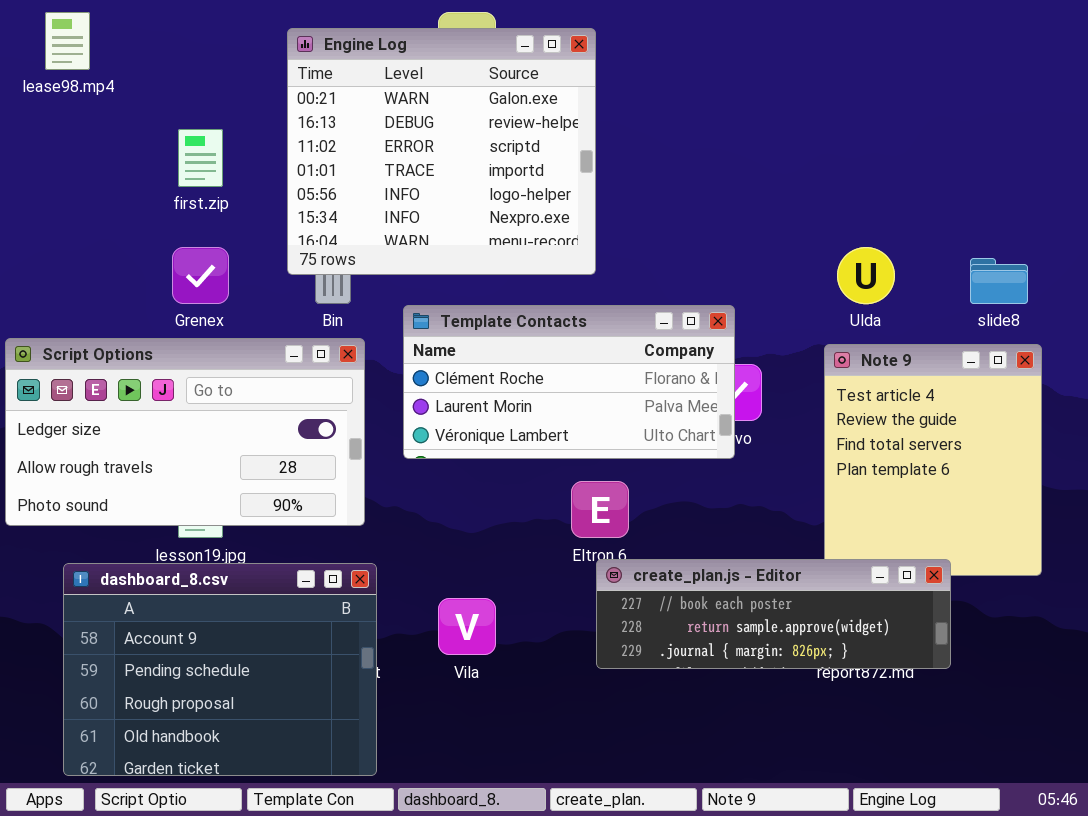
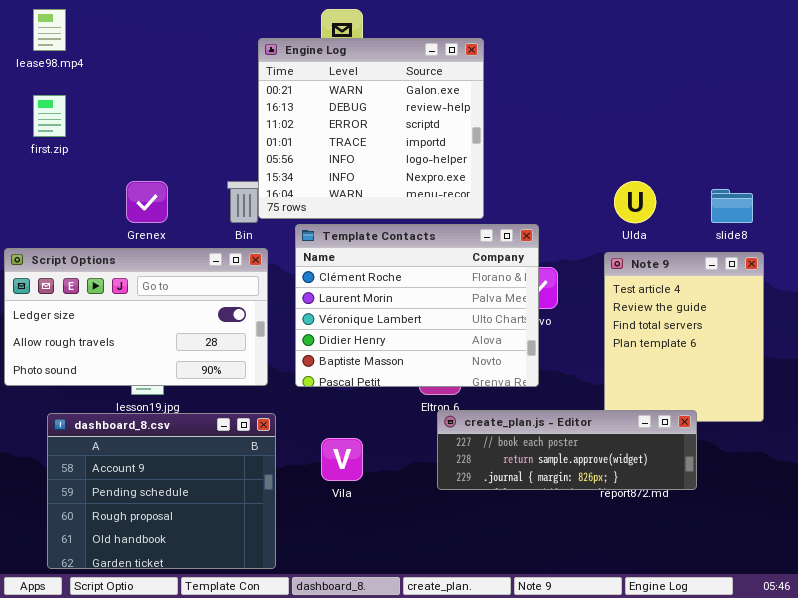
Engine Log: [287,28,596,275] -> [258,38,484,219], moved
first.zip: [178,129,223,187] -> [33,95,66,137], moved
Template Contacts: [403,305,735,459] -> [295,224,539,387], resized

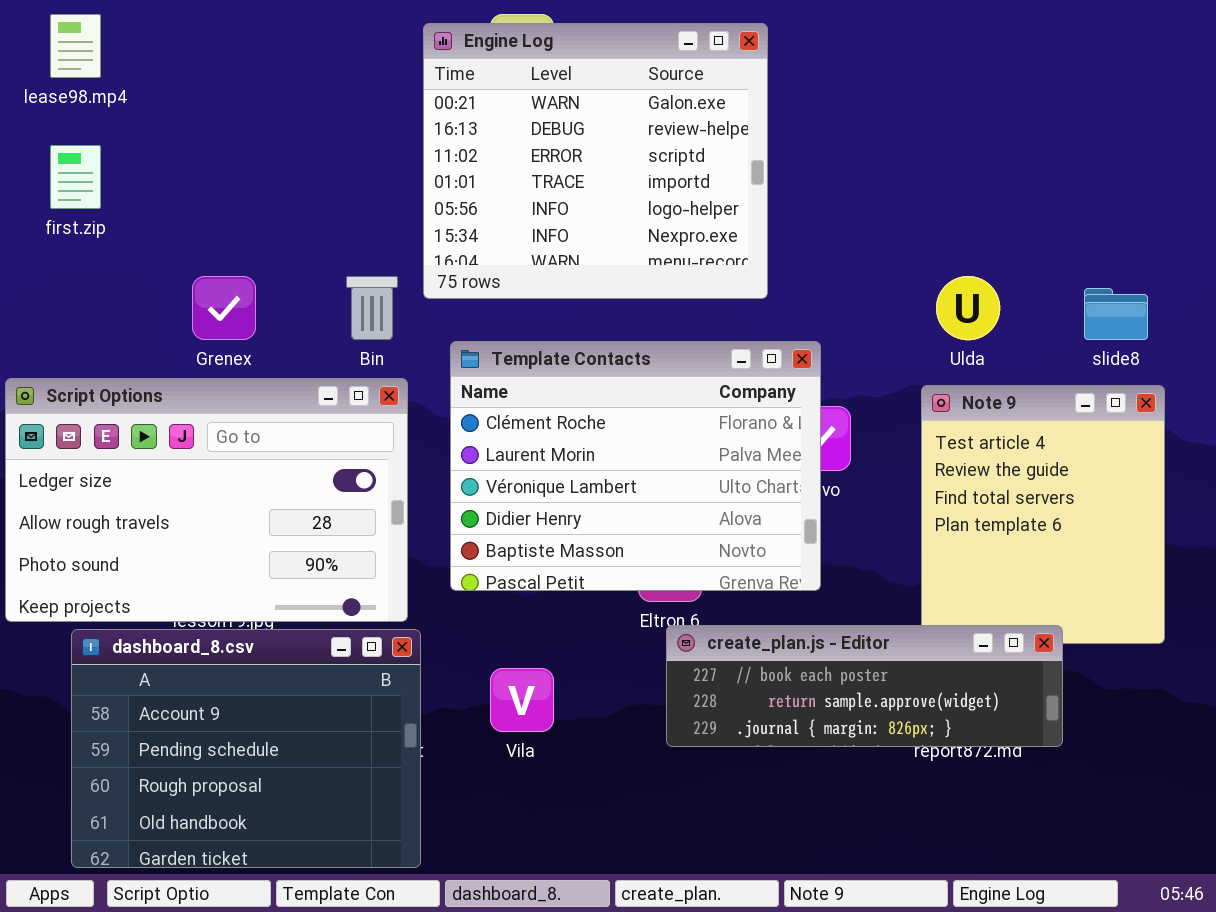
Engine Log: [258,38,484,219] -> [423,23,768,299], moved
Script Options: [4,248,268,386] -> [5,378,408,622], resized

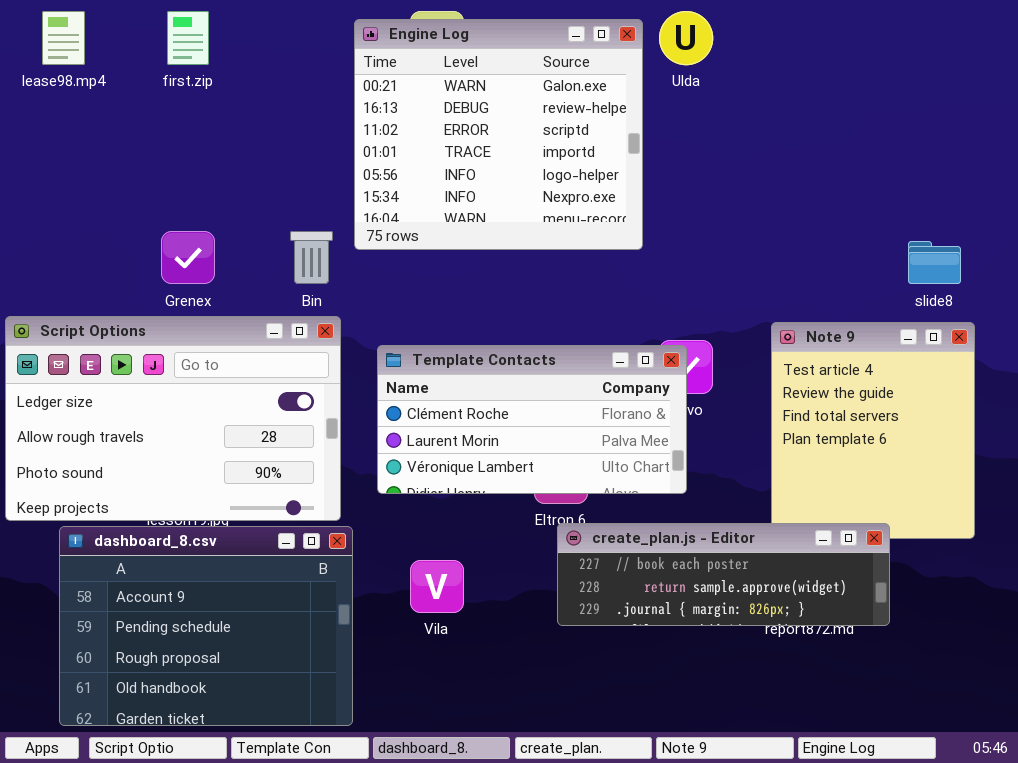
first.zip: [50,145,101,209] -> [167,11,209,65], moved
Ulda: [936,276,1000,340] -> [659,11,713,65], moved
Template Contacts: [450,341,821,591] -> [377,345,687,494], resized

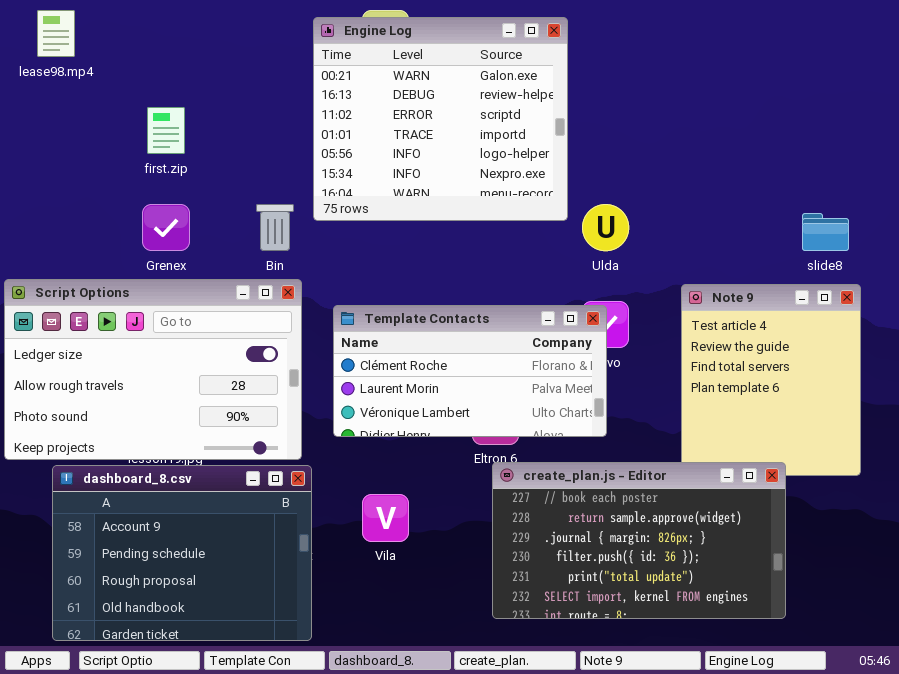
first.zip: [167,11,209,65] -> [147,107,185,154], moved
Ulda: [659,11,713,65] -> [582,204,629,251], moved
create_plan.js - Editor: [557,523,890,626] -> [492,462,786,619], resized

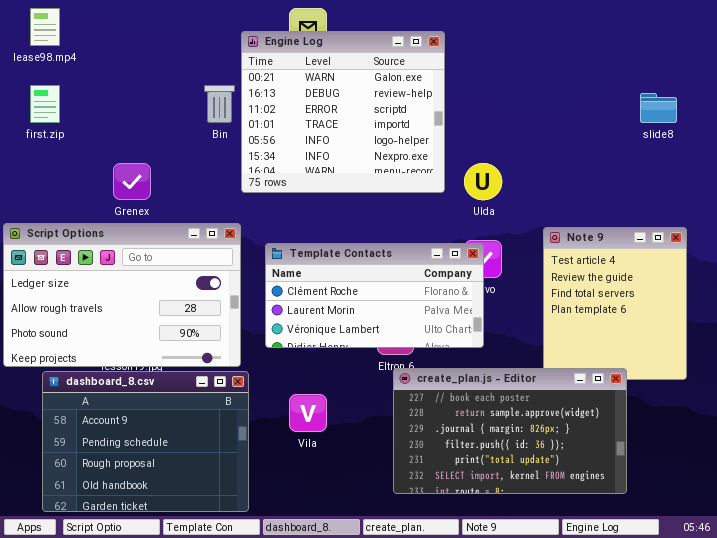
Engine Log: [313,17,568,221] -> [241,31,445,193], moved
first.zip: [147,107,185,154] -> [30,85,60,123], moved
Bin: [256,204,294,251] -> [204,85,235,123], moved
slide8: [802,213,849,251] -> [640,93,677,123], moved

